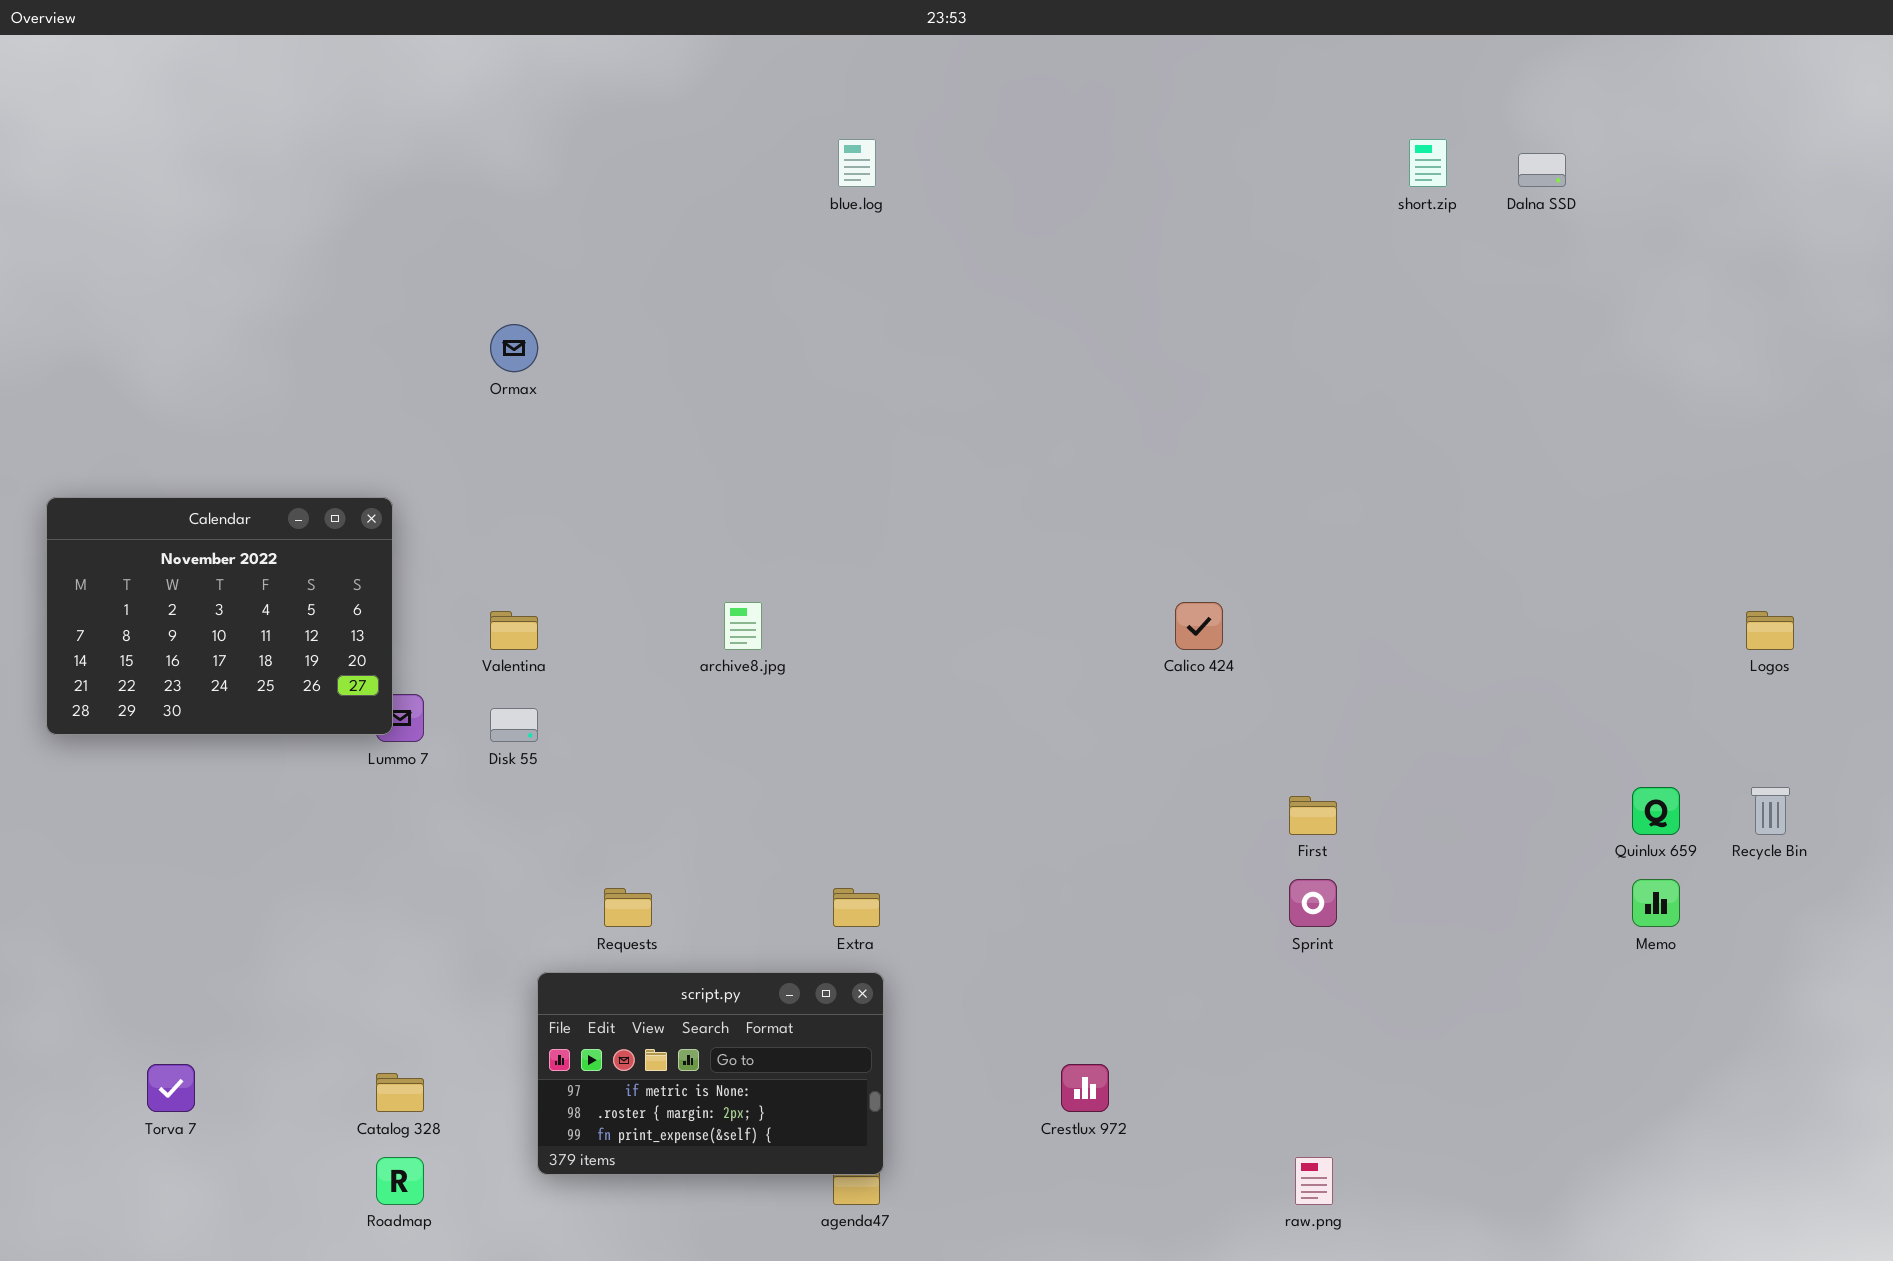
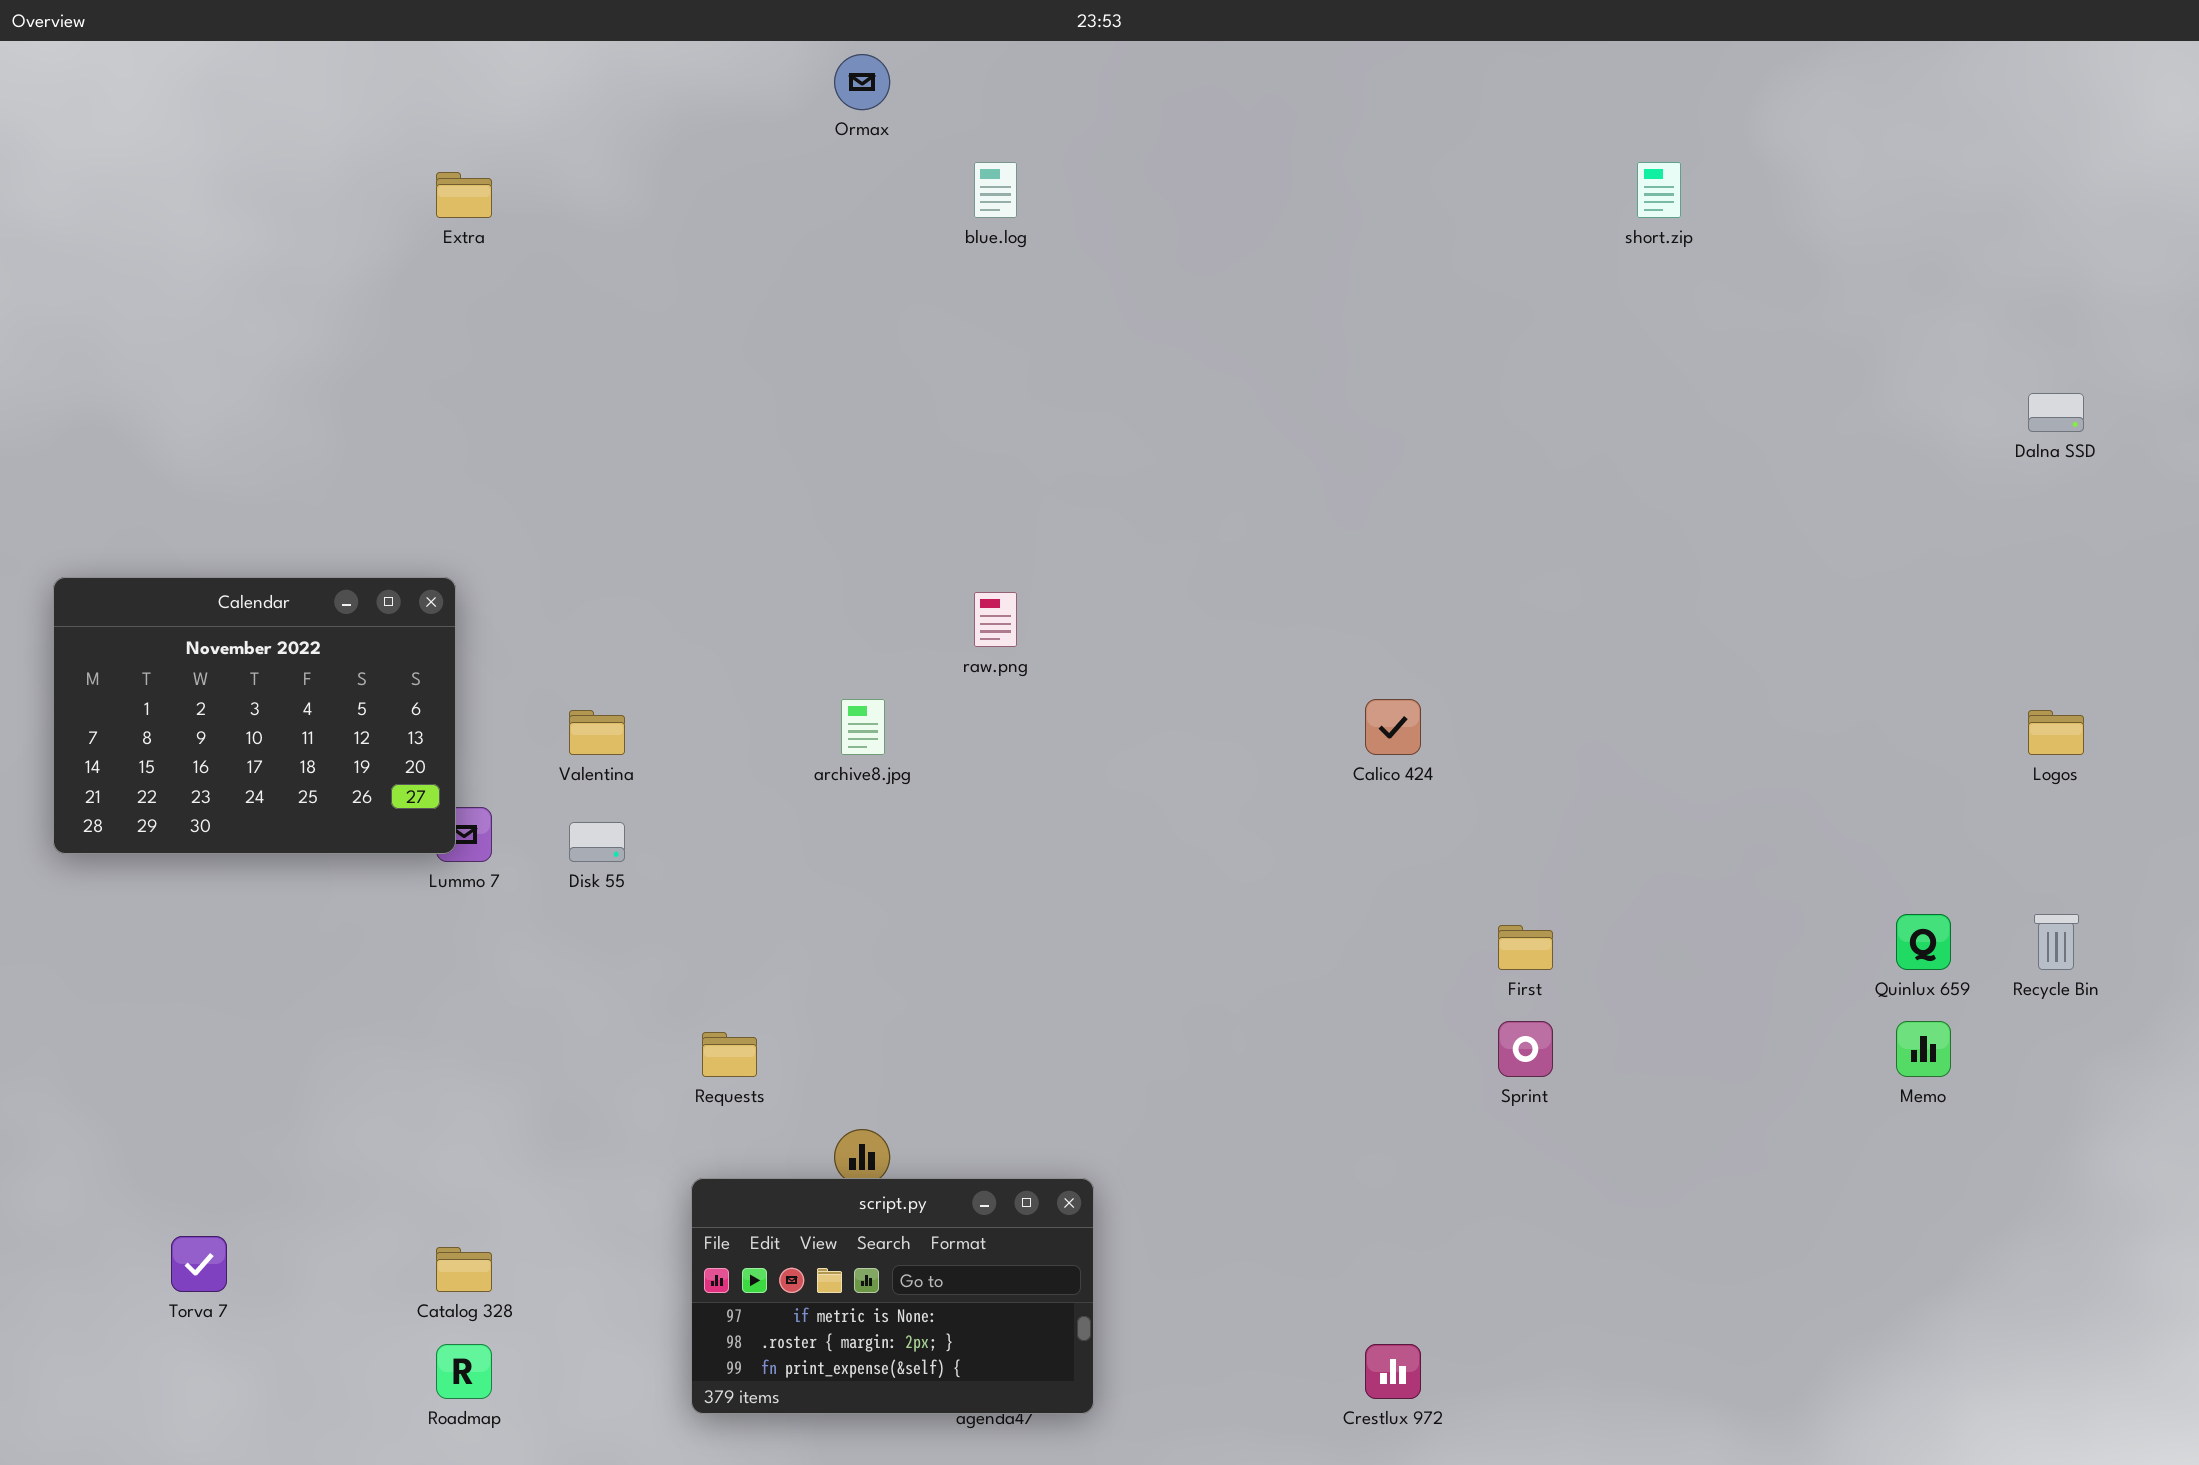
Dalna SSD: [1518,153,1566,187] -> [2028,393,2084,432], moved
Ormax: [490,324,538,372] -> [834,54,890,110], moved
Extra: [833,888,880,927] -> [436,172,492,218], moved
script.py: [537,972,884,1175] -> [691,1178,1094,1414], moved
Crestlux 972: [1061,1064,1109,1112] -> [1365,1344,1421,1399], moved
raw.png: [1295,1157,1333,1205] -> [974,592,1017,647], moved

